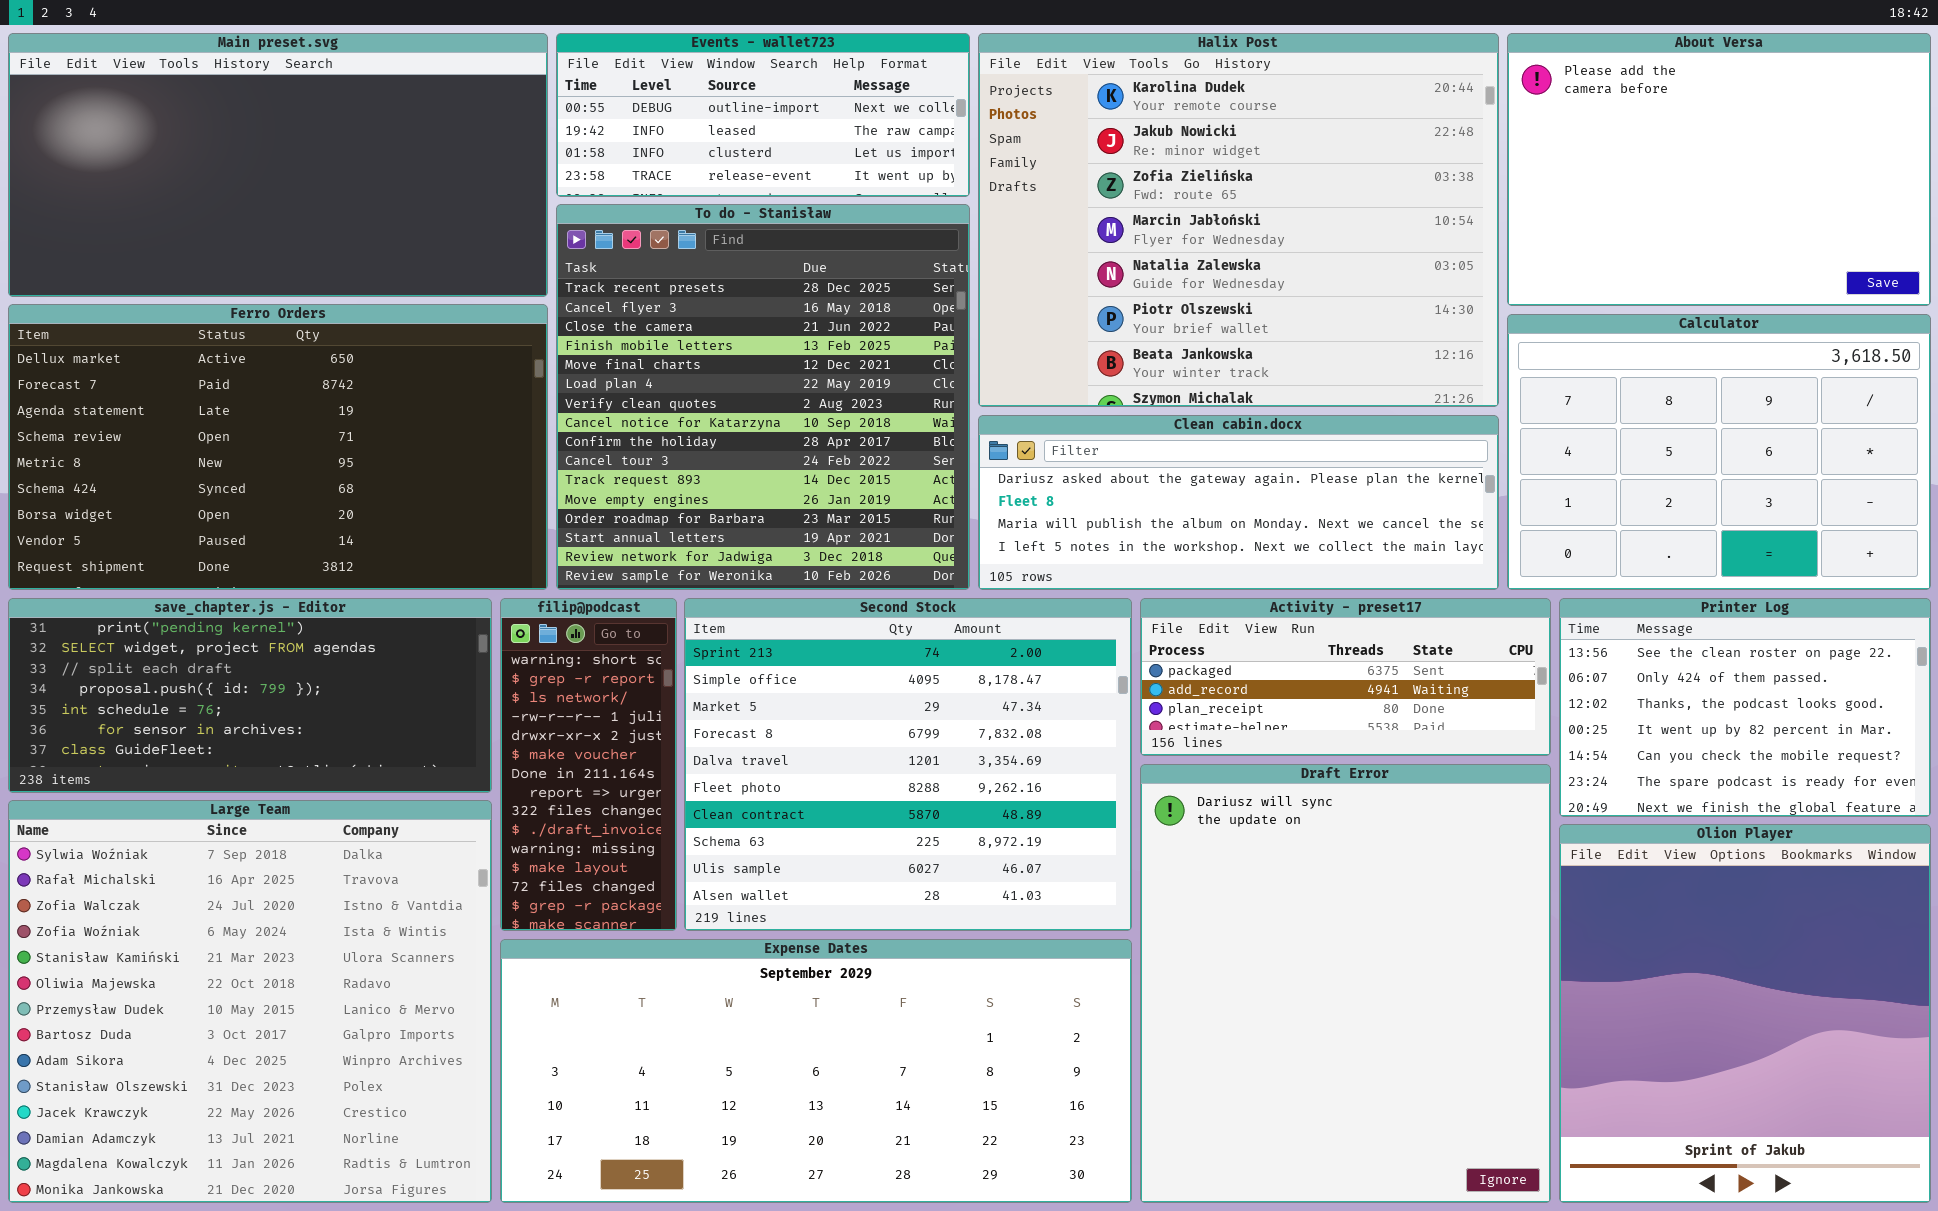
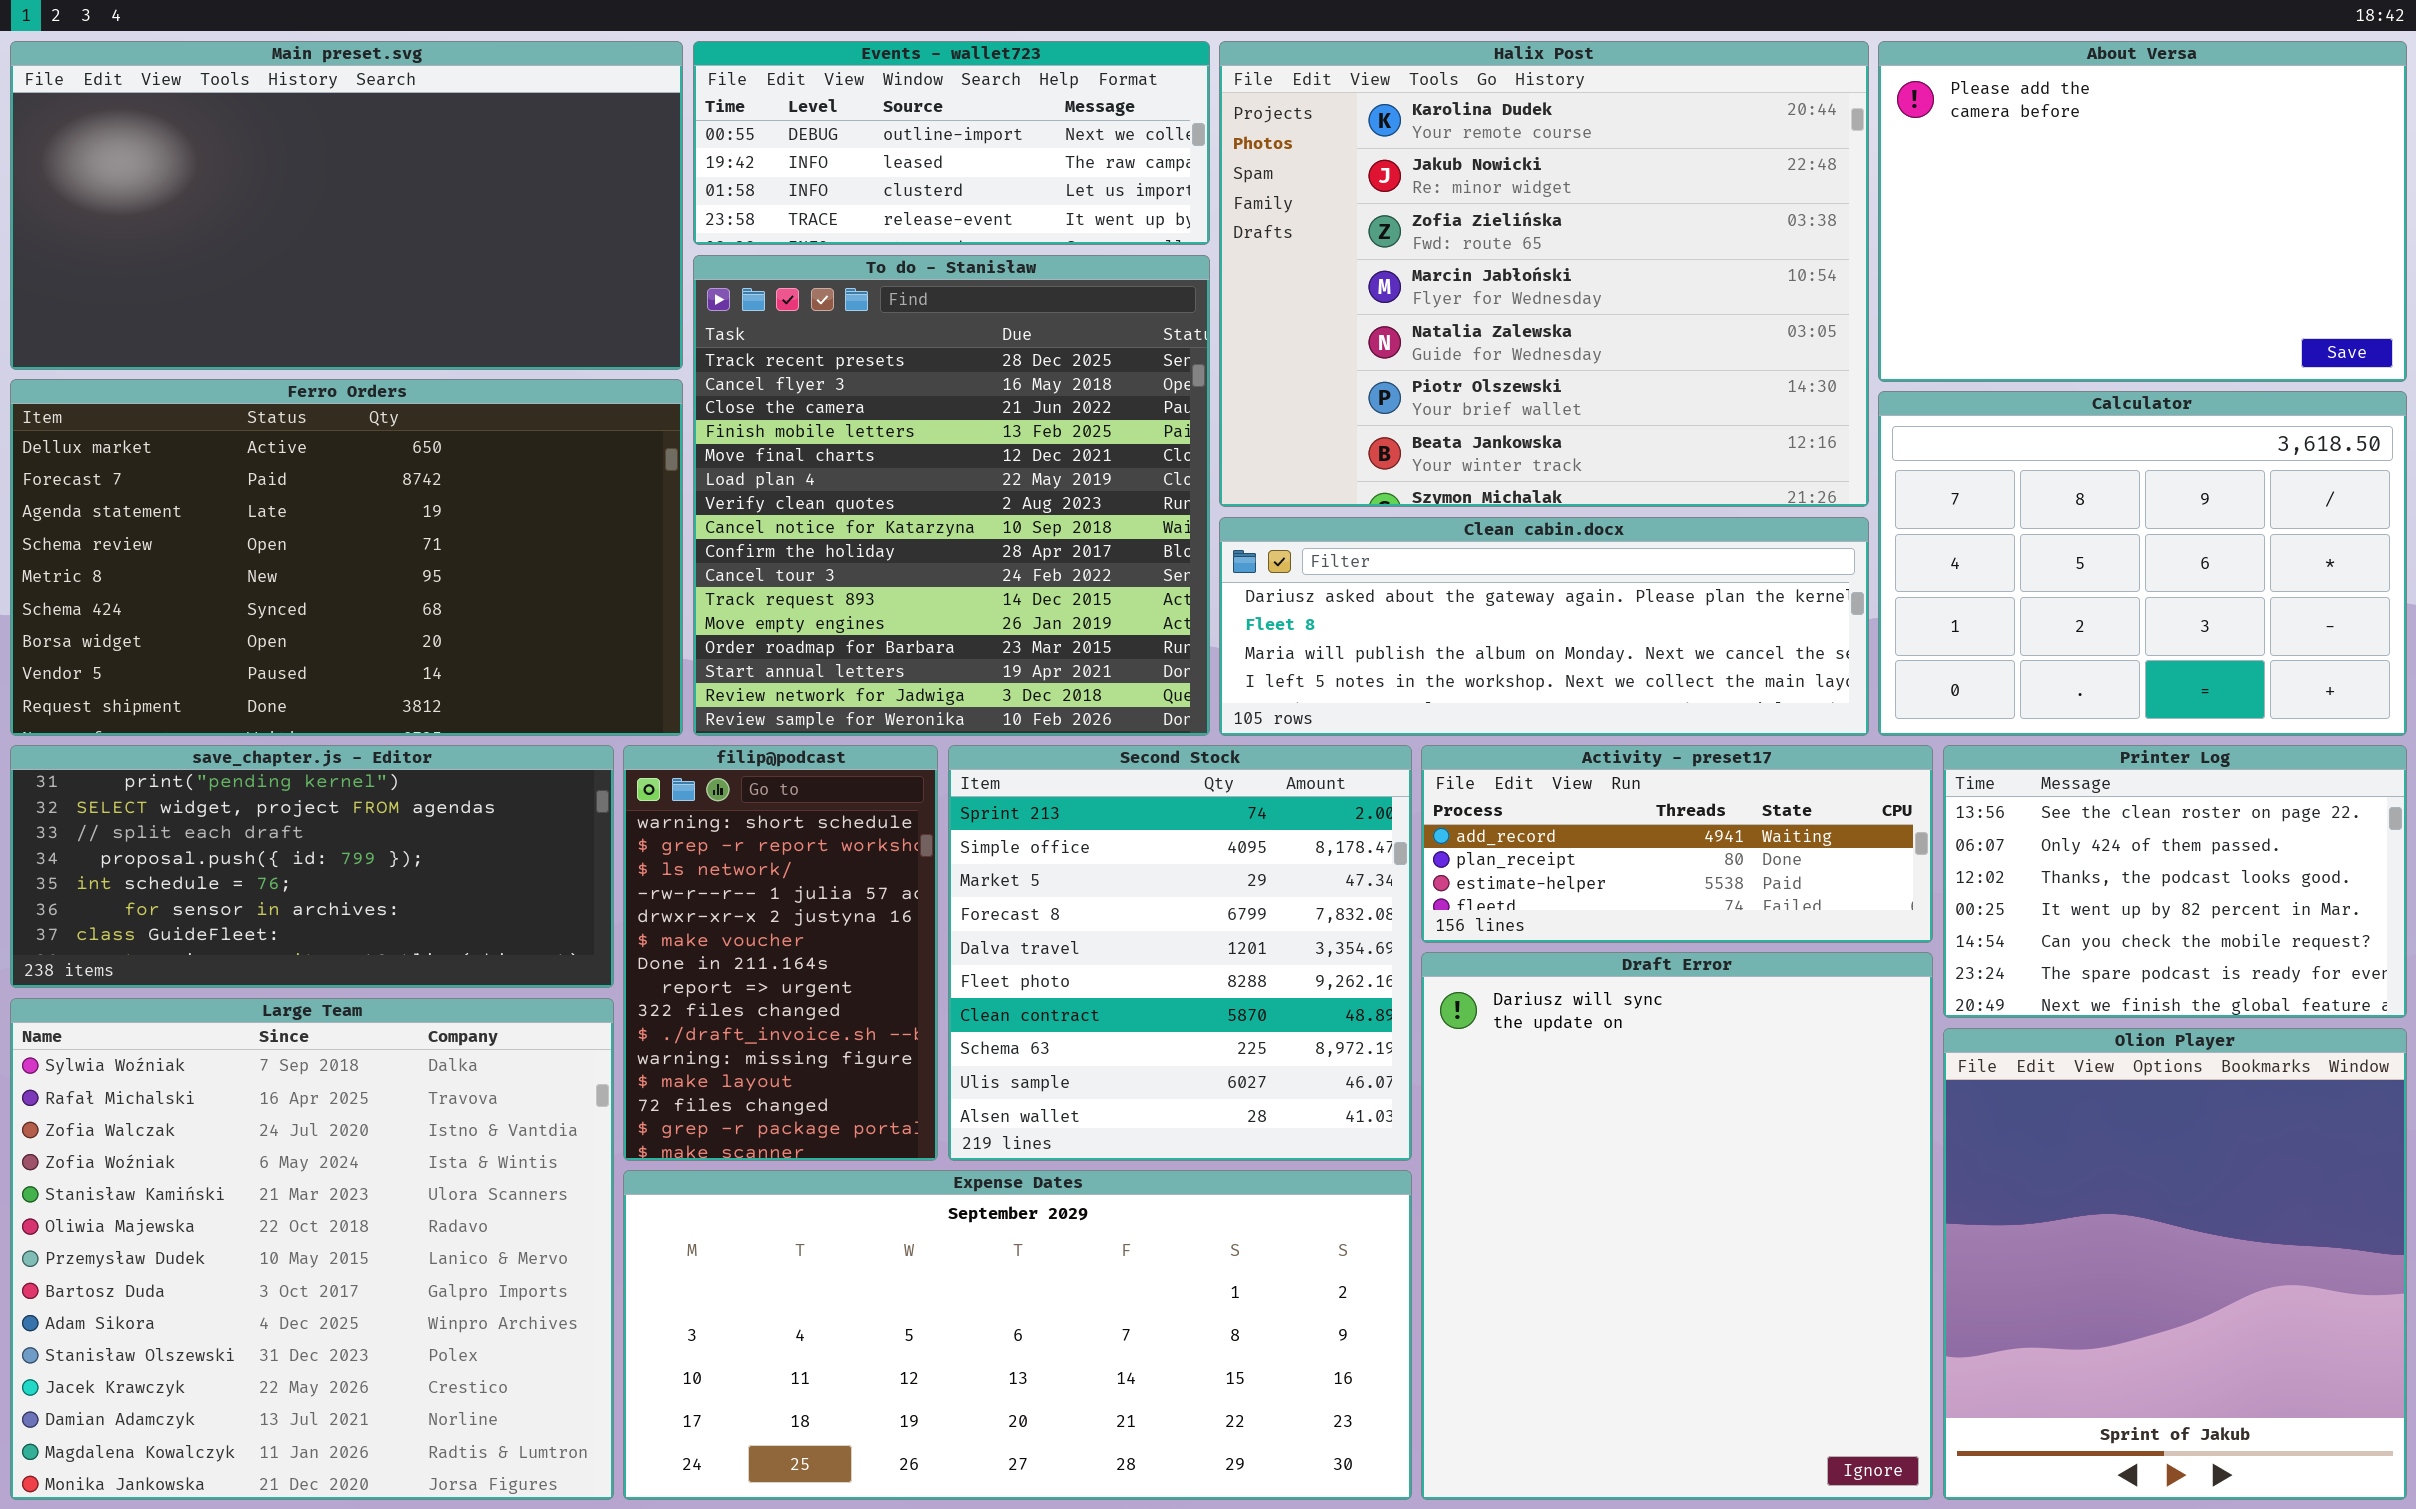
filip@podcast: [500,598,677,931] -> [623,745,938,1161], resized
Second Stock: [684,598,1132,931] -> [948,745,1412,1161], resized
Activity - preset17: [1140,598,1551,756] -> [1421,745,1933,943], scrolled down 1 row

